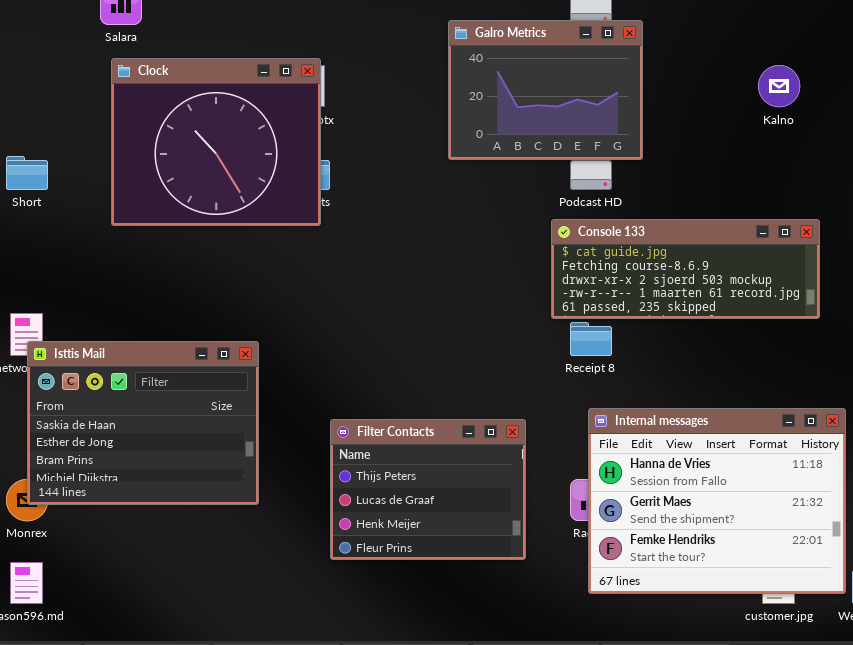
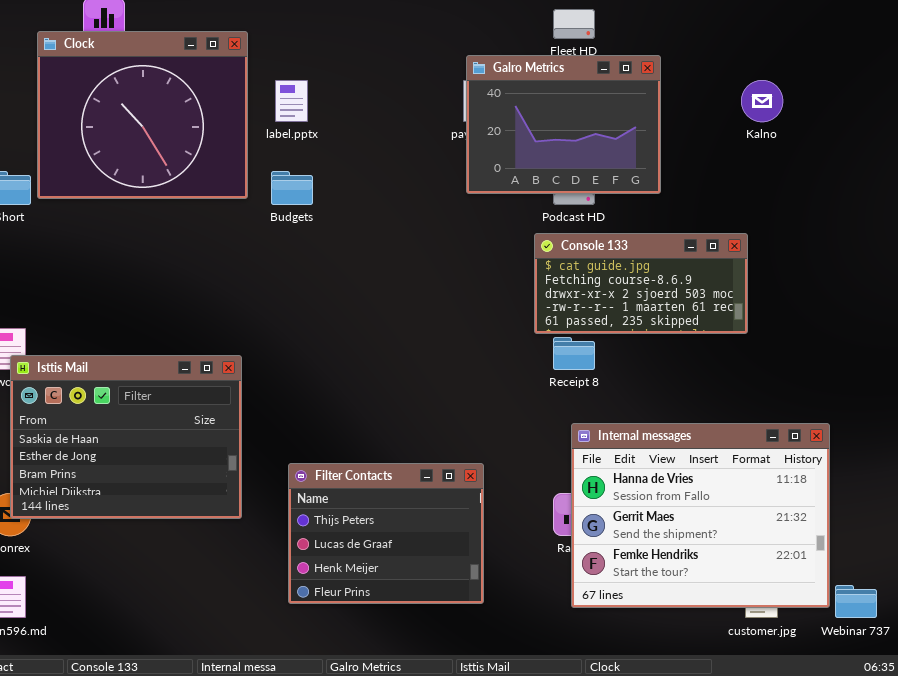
Galro Metrics: [448,20,643,160] -> [466,55,661,194], moved
Clock: [111,58,321,226] -> [37,31,248,199], moved
Console 133: [551,219,820,319] -> [534,233,748,334], resized
Filter Contacts: [330,419,526,560] -> [288,463,484,604], moved

